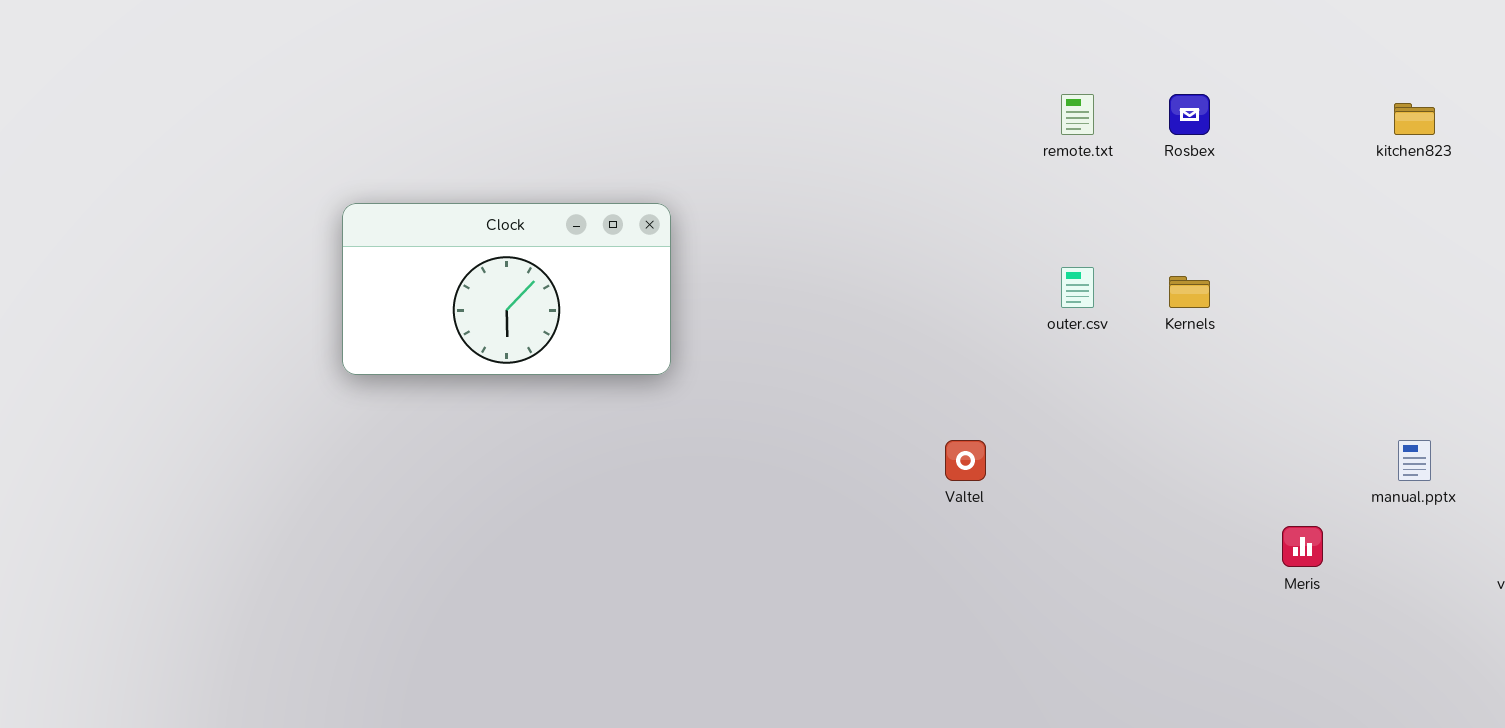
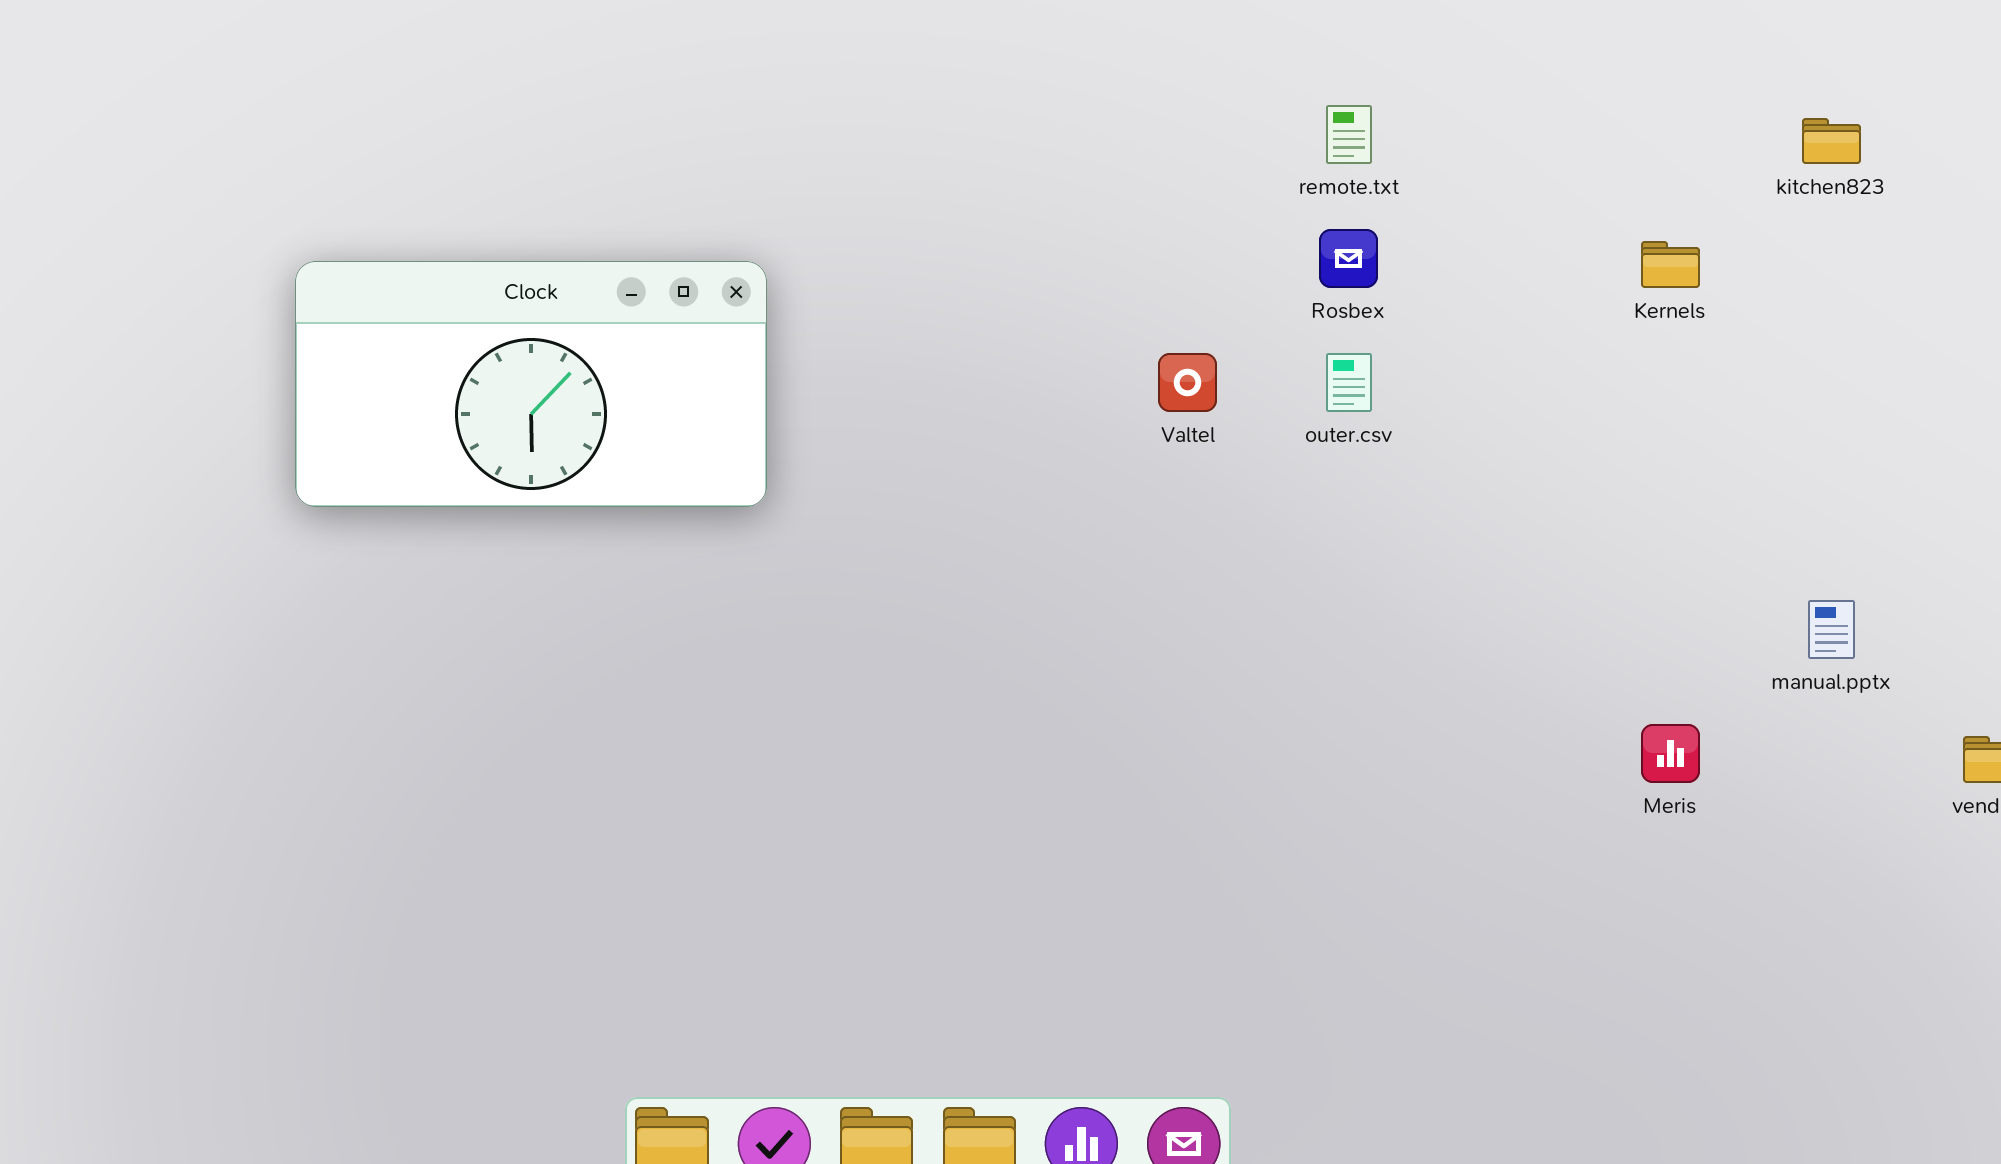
Rosbex: [1169,94,1210,135] -> [1319,229,1378,288], moved
Kernels: [1169,276,1210,308] -> [1641,241,1700,288], moved
Valtel: [945,440,986,481] -> [1158,353,1217,412], moved

